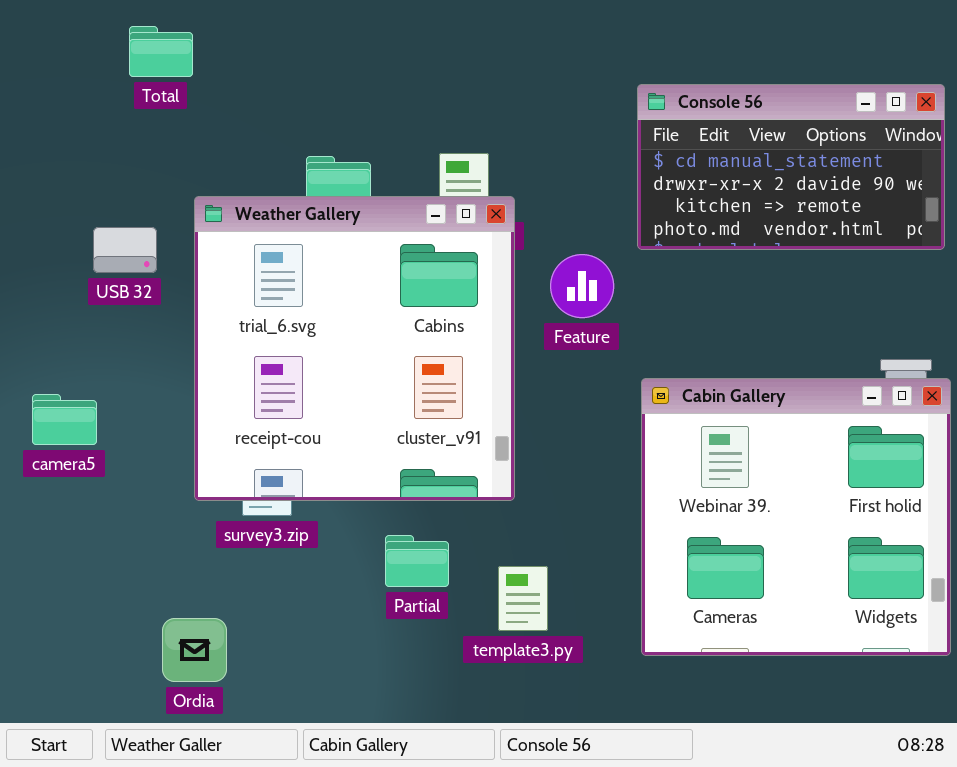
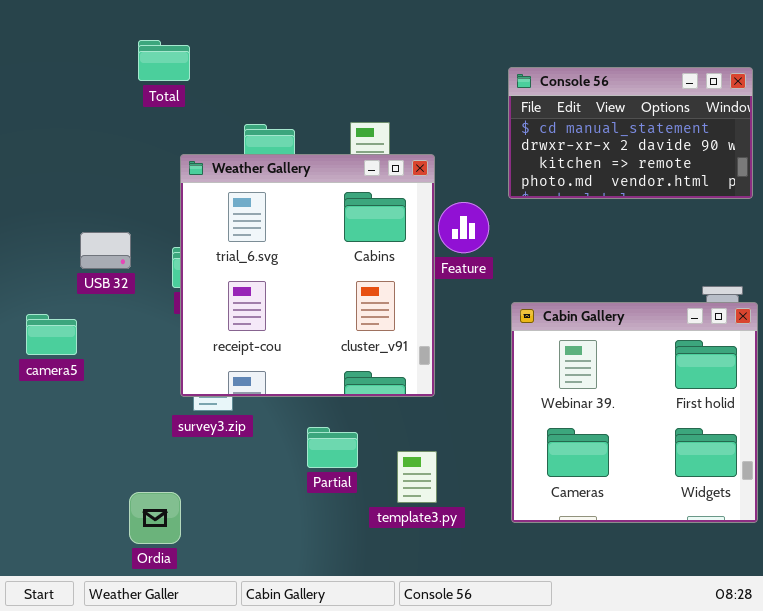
Total: [129,26,193,77] -> [138,40,190,81], moved
Weather Gallery: [194,196,515,501] -> [180,154,435,397], moved
USB 32: [93,227,157,273] -> [80,232,131,269], moved

